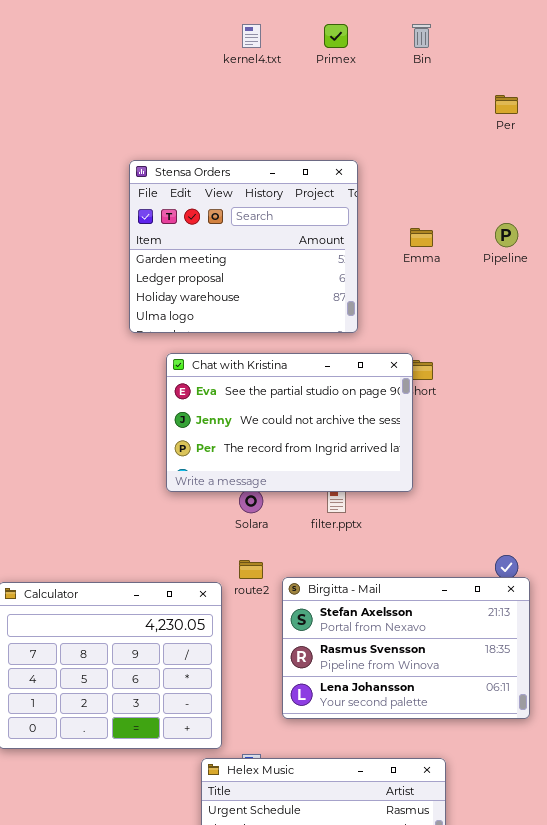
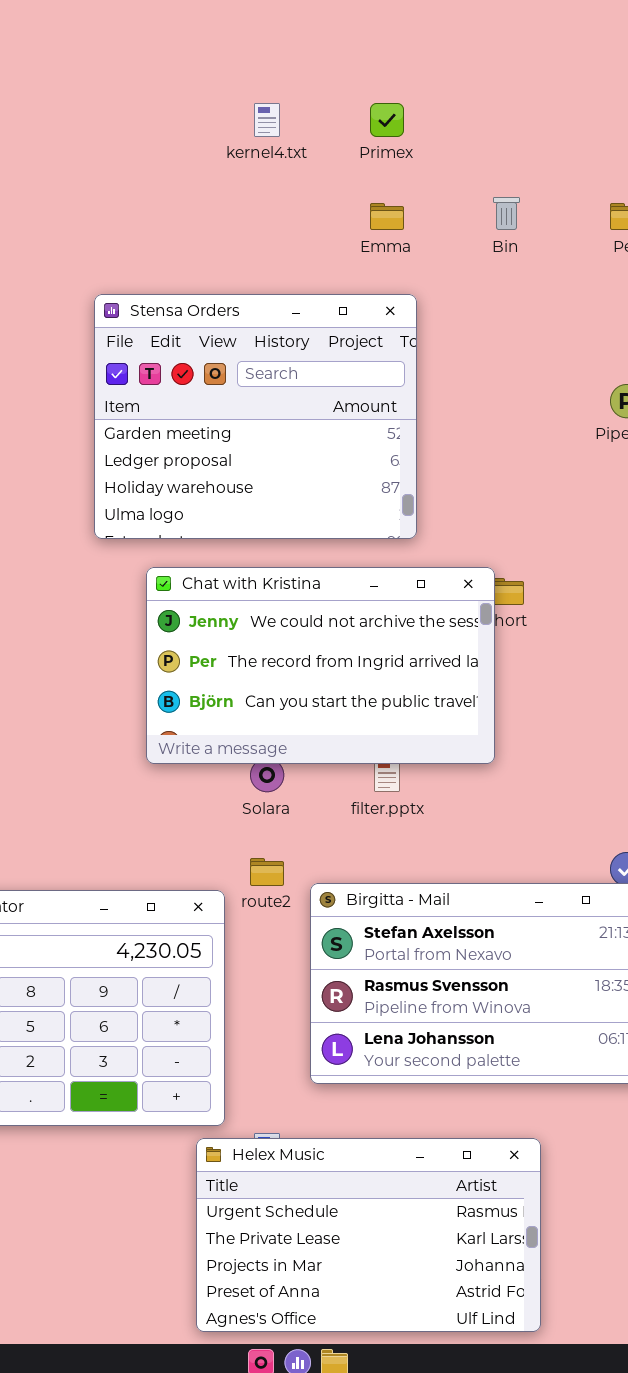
Bin: [412,24,431,48] -> [493,197,520,230], moved
Emma: [410,228,433,247] -> [370,203,404,230], moved
Chat with Kristina: [166,353,413,492] -> [146,567,495,764], scrolled down 1 row

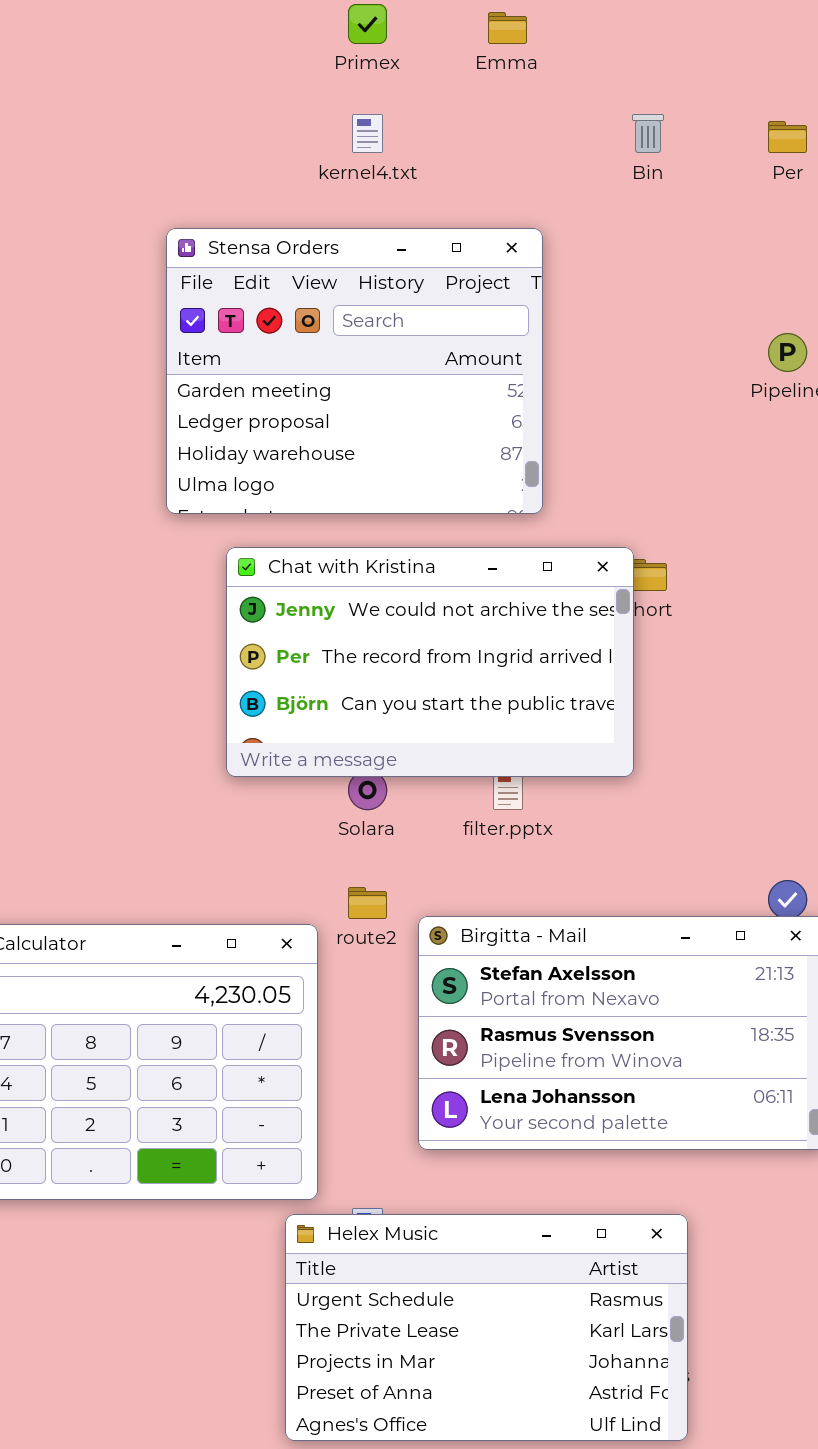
kernel4.txt: [254,103,280,137] -> [352,114,383,153], moved
Primex: [370,103,404,137] -> [348,4,387,44], moved
Emma: [370,203,404,230] -> [488,12,527,44], moved

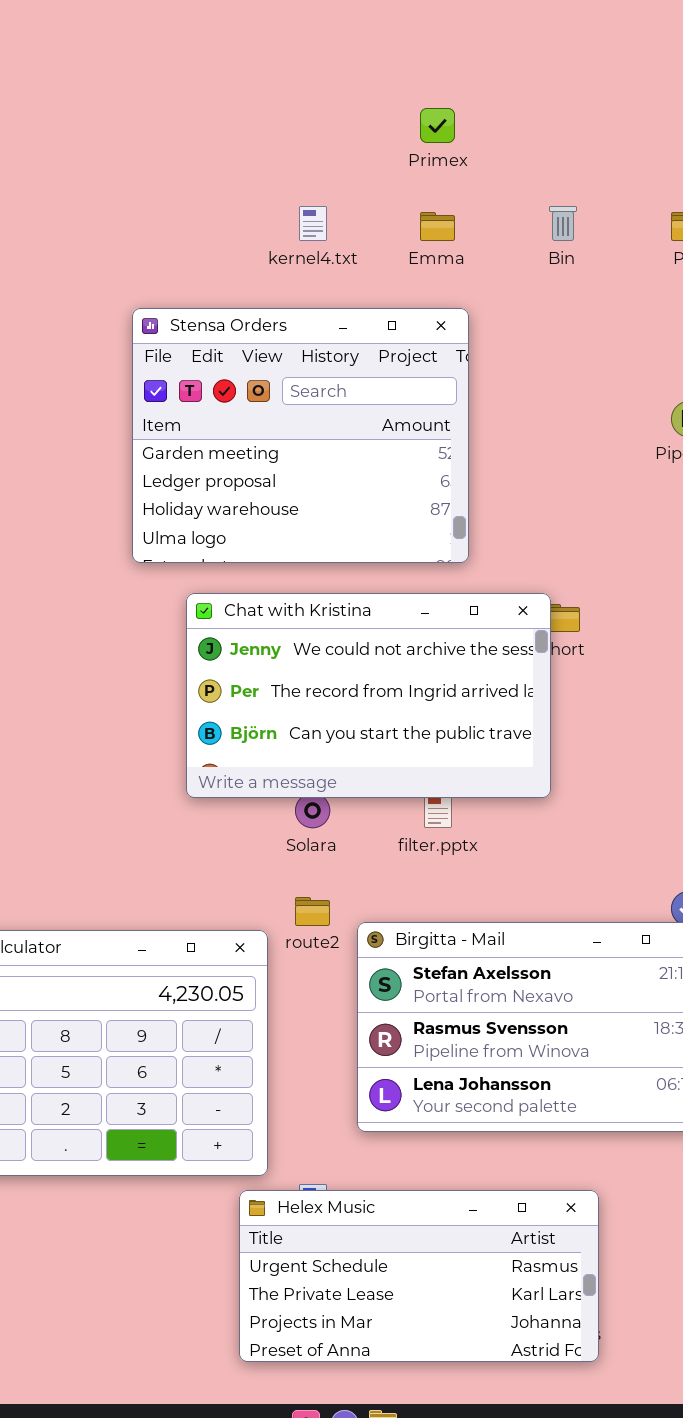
Primex: [348,4,387,44] -> [420,108,455,143], moved
Emma: [488,12,527,44] -> [420,212,455,241], moved
Helex Music: [285,1214,688,1441] -> [239,1190,599,1362], resized

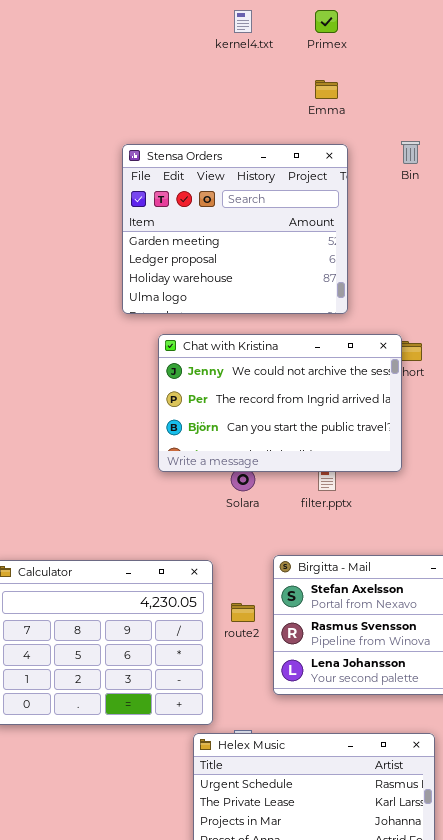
kernel4.txt: [299,206,327,241] -> [234,10,252,33], moved
Bin: [549,206,577,241] -> [401,141,420,164], moved
route2: [295,897,330,926] -> [231,603,255,622], moved

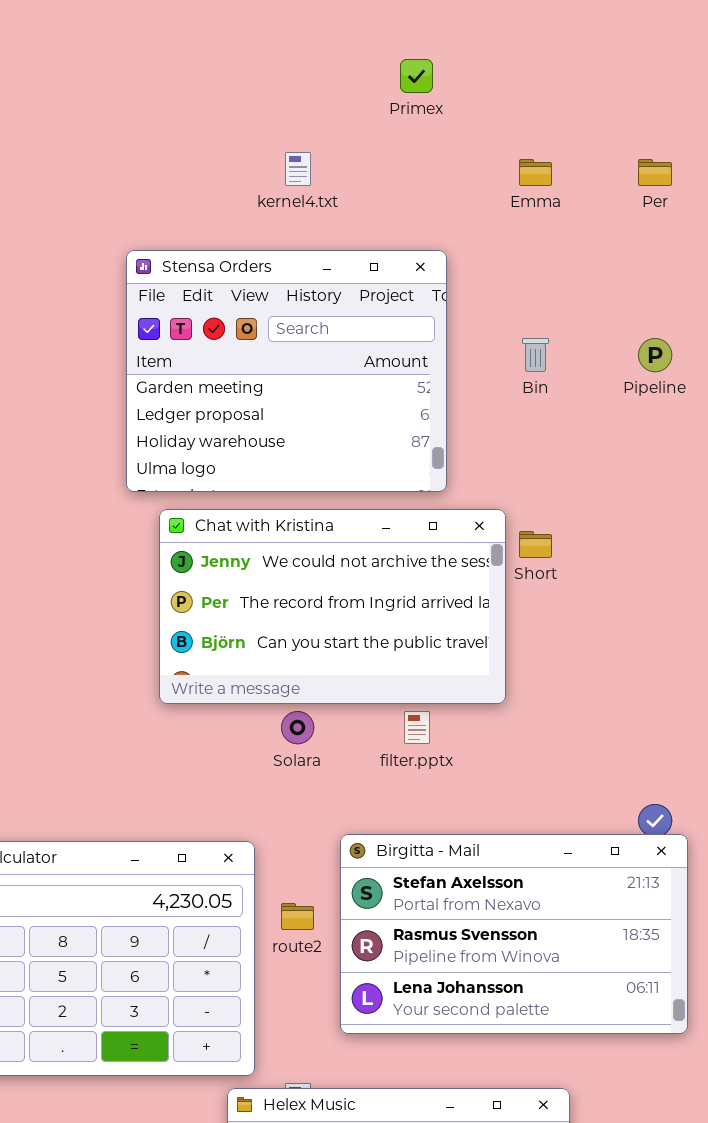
kernel4.txt: [234,10,252,33] -> [285,152,311,186], moved
Emma: [315,80,338,99] -> [519,159,552,186], moved
Bin: [401,141,420,164] -> [522,338,549,372], moved
Chat with Kristina: [158,334,402,472] -> [159,509,506,704], moved

